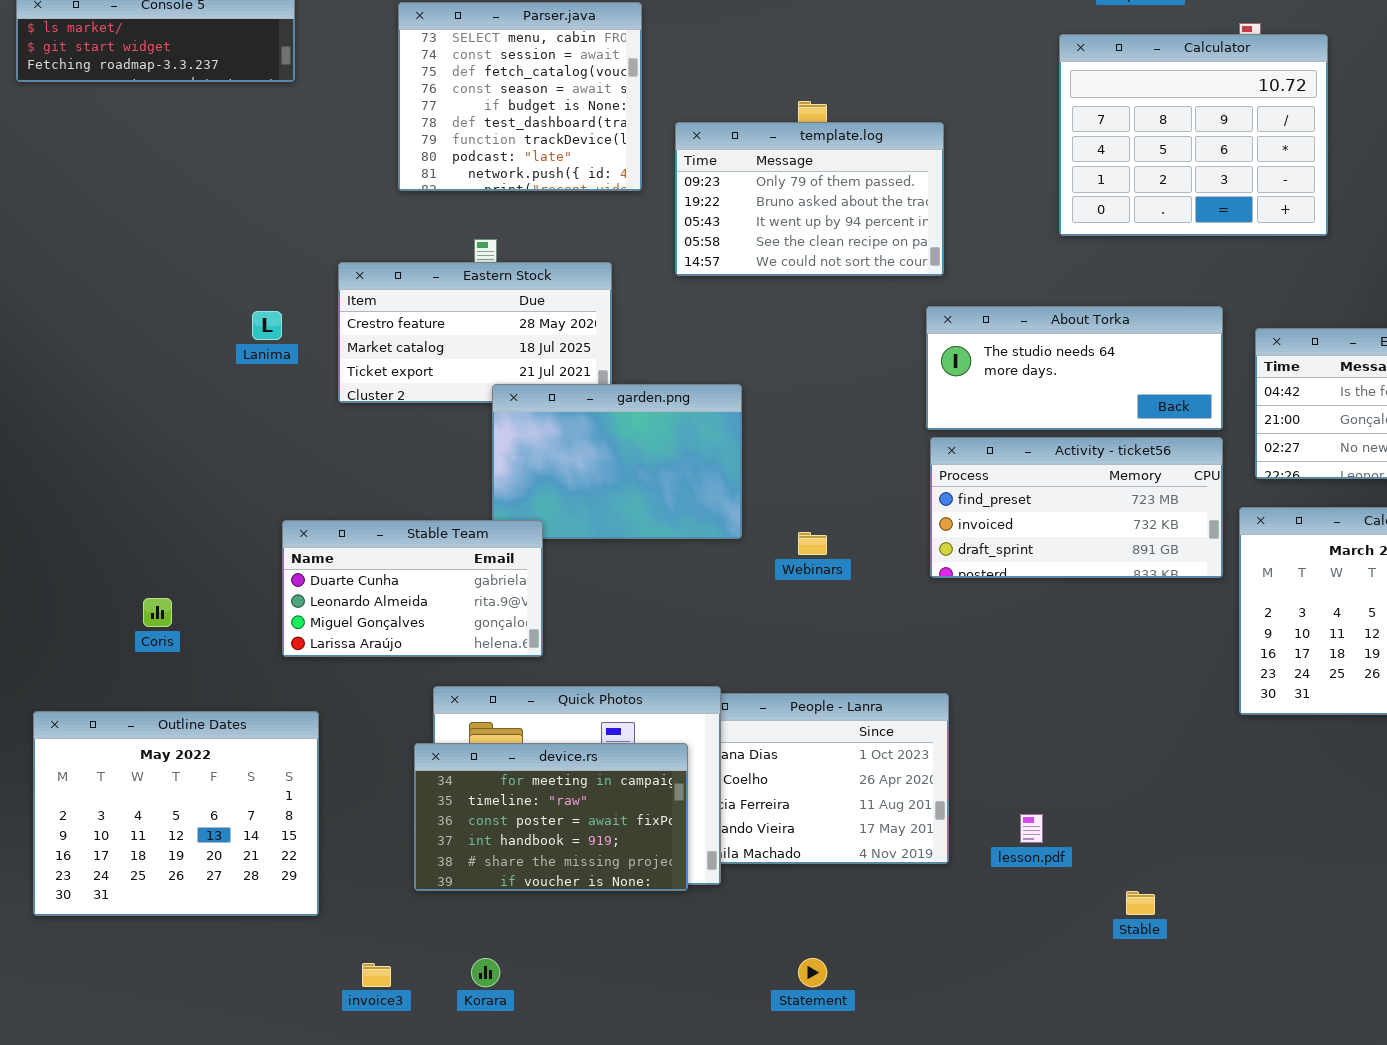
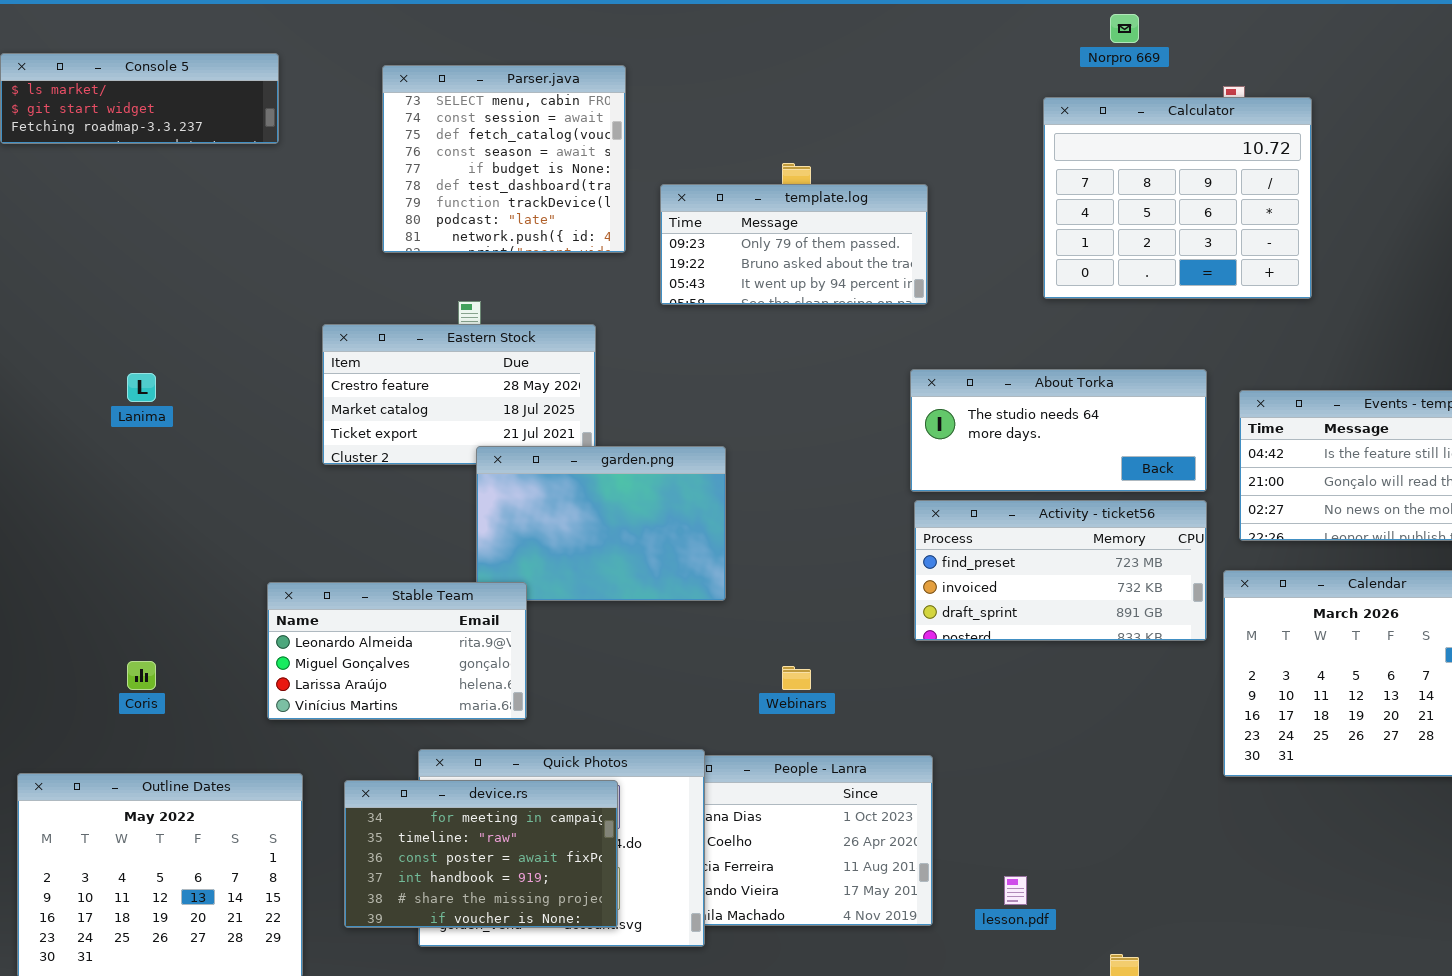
template.log: [675,122,944,276] -> [660,184,928,305], resized
Lanima: [252,311,282,340] -> [127,373,156,402], moved
Stable Team: [282,520,543,657] -> [267,582,527,720], scrolled down 1 row
Webinars: [798,532,827,555] -> [782,666,811,690], moved
device.rs: [414,743,688,891] -> [344,780,618,928], moved

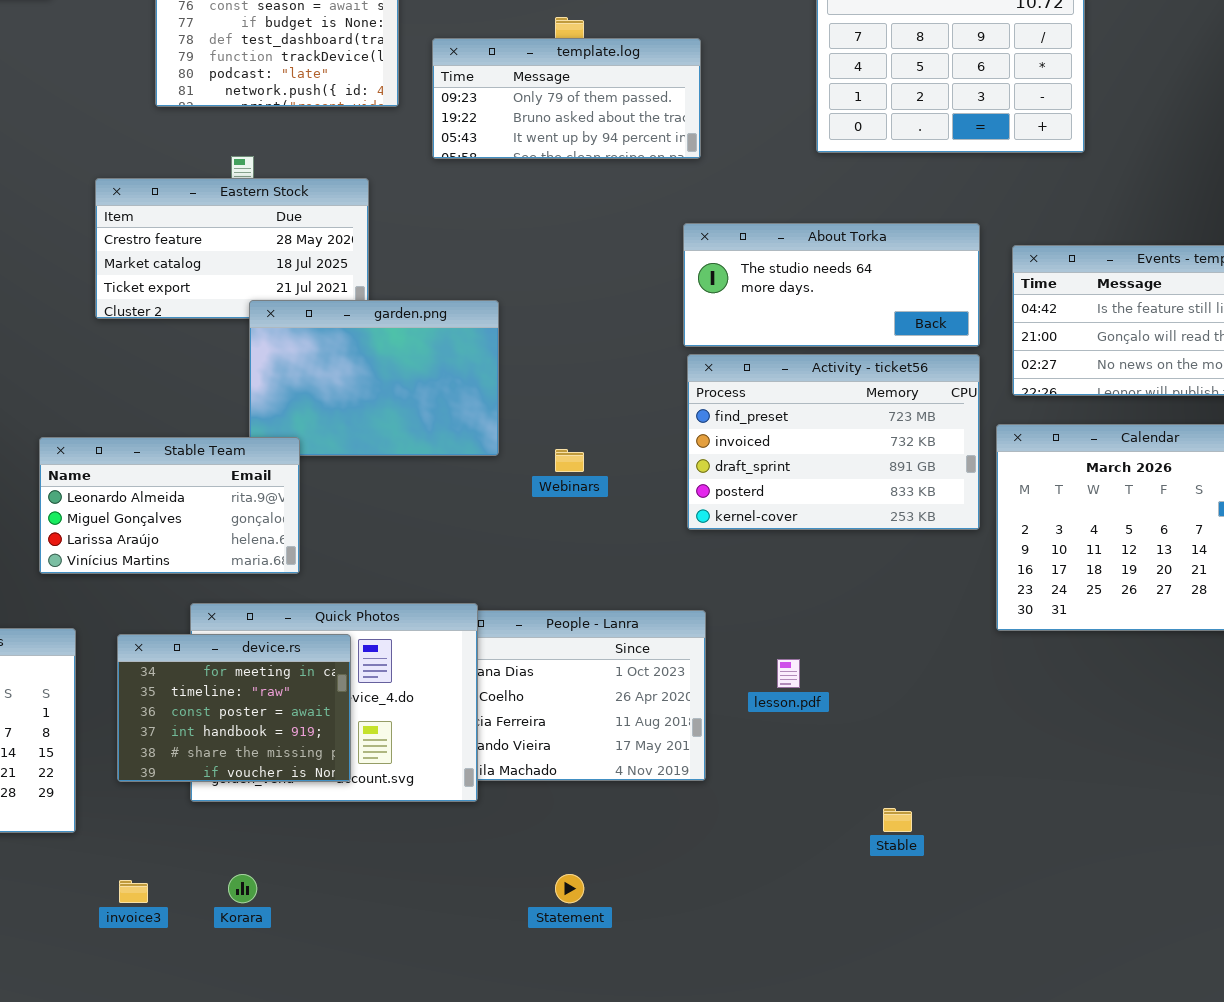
Activity - ticket56: [914,500,1207,641] -> [687,354,980,530], resized
Webinars: [782,666,811,690] -> [555,449,584,472], moved
device.rs: [344,780,618,928] -> [117,634,351,782], resized
lesson.pdf: [1004,876,1027,905] -> [777,659,800,688], moved

